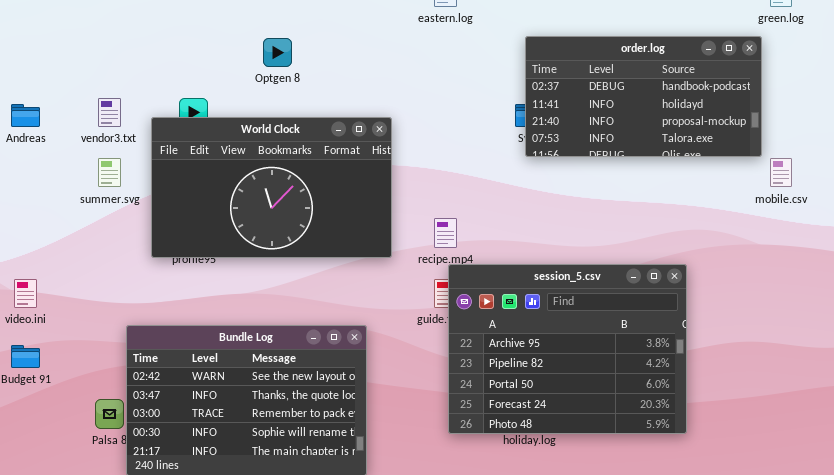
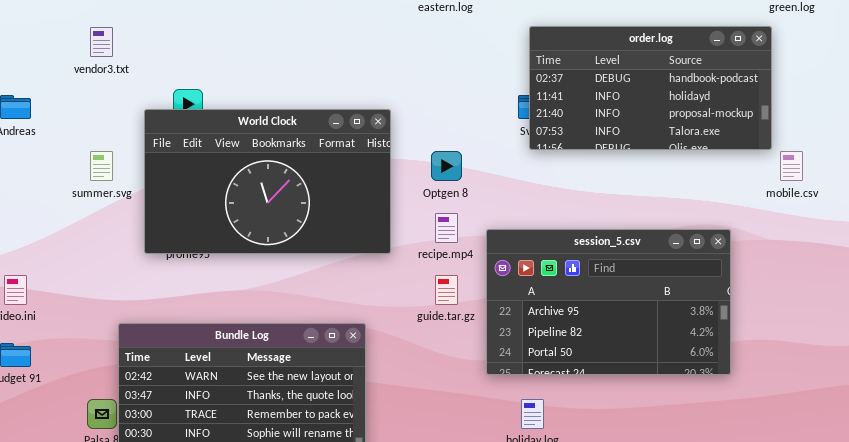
Optgen 8: [263,38,292,67] -> [431,151,462,181], moved
vendor3.txt: [98,98,121,127] -> [90,27,113,57], moved
session_5.csv: [448,264,687,434] -> [486,229,731,375], moved, resized

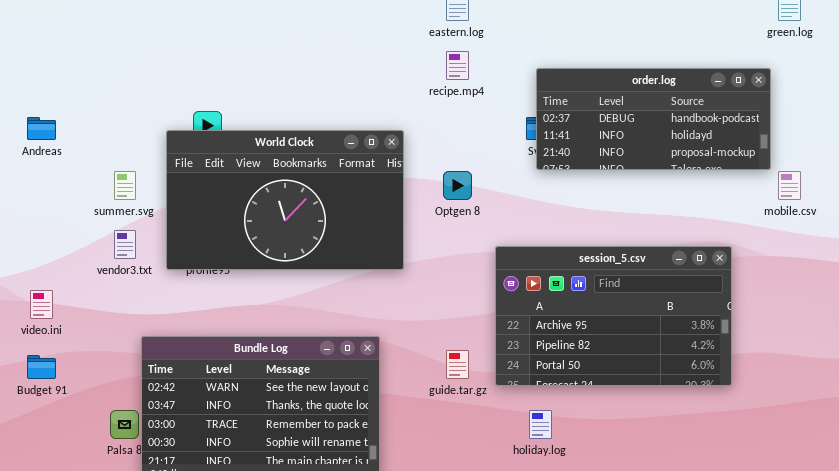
order.log: [529,26,772,150] -> [536,68,771,170], resized
vendor3.txt: [90,27,113,57] -> [114,230,136,259], moved
recipe.mp4: [435,213,458,243] -> [446,51,469,80], moved
guide.tar.gz: [435,275,458,305] -> [446,350,469,379], moved

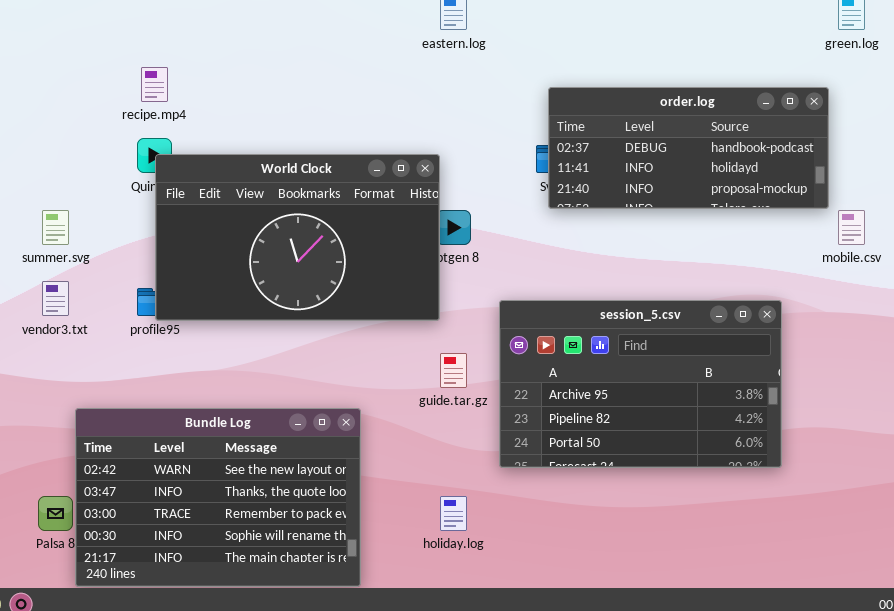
recipe.mp4: [446,51,469,80] -> [141,67,168,102], moved
World Clock: [166,130,404,270] -> [155,154,440,321], moved
guide.tar.gz: [446,350,469,379] -> [440,353,467,388], moved
holiday.log: [529,410,552,439] -> [440,496,467,531], moved

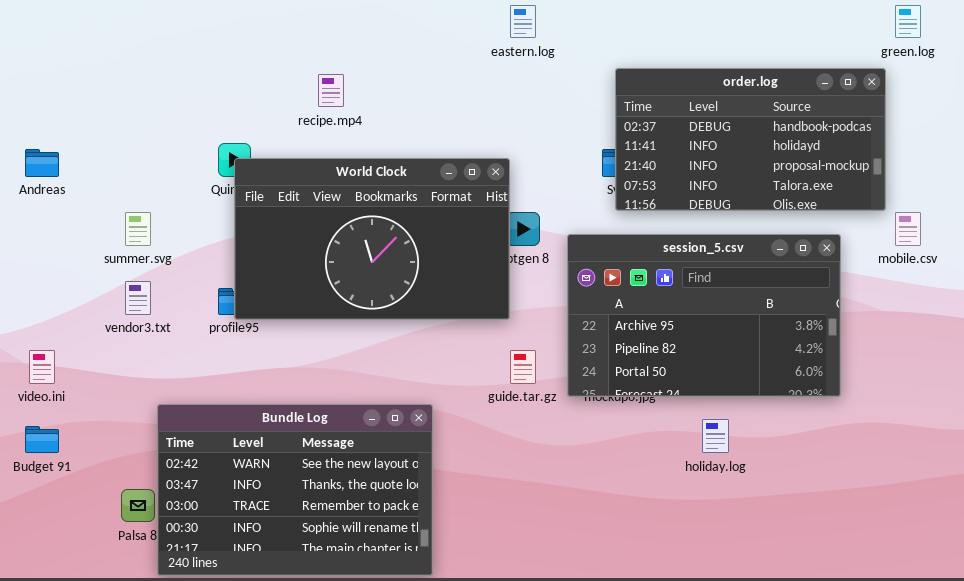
recipe.mp4: [141,67,168,102] -> [318,74,344,107], moved
order.log: [548,87,829,209] -> [615,68,886,211], resized
session_5.csv: [499,300,782,468] -> [567,234,841,397], moved
holiday.log: [440,496,467,531] -> [702,419,729,453], moved

